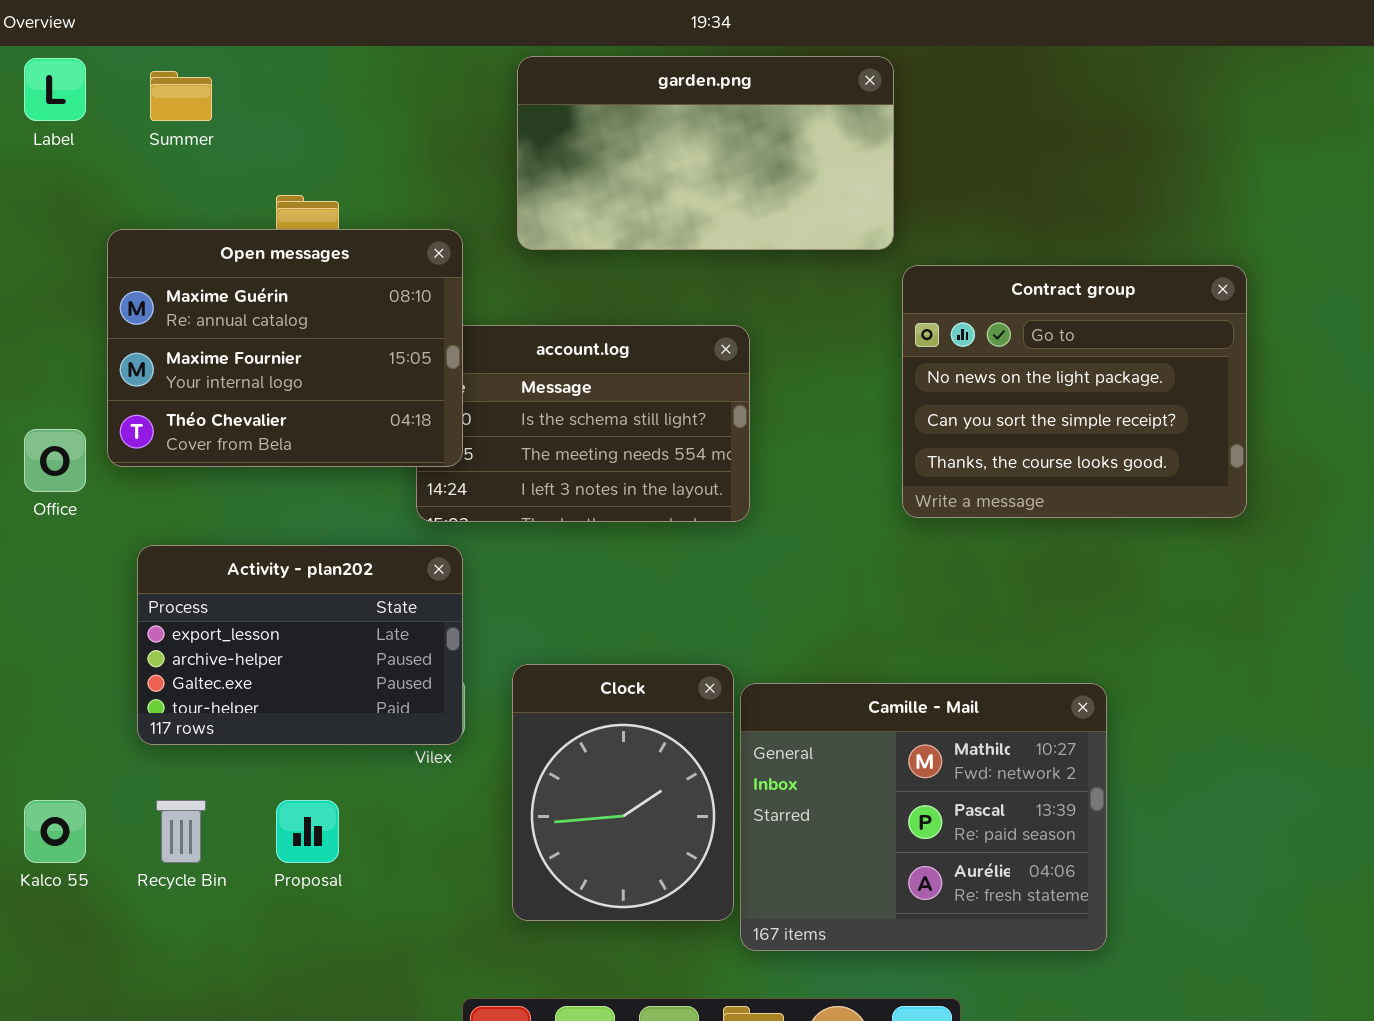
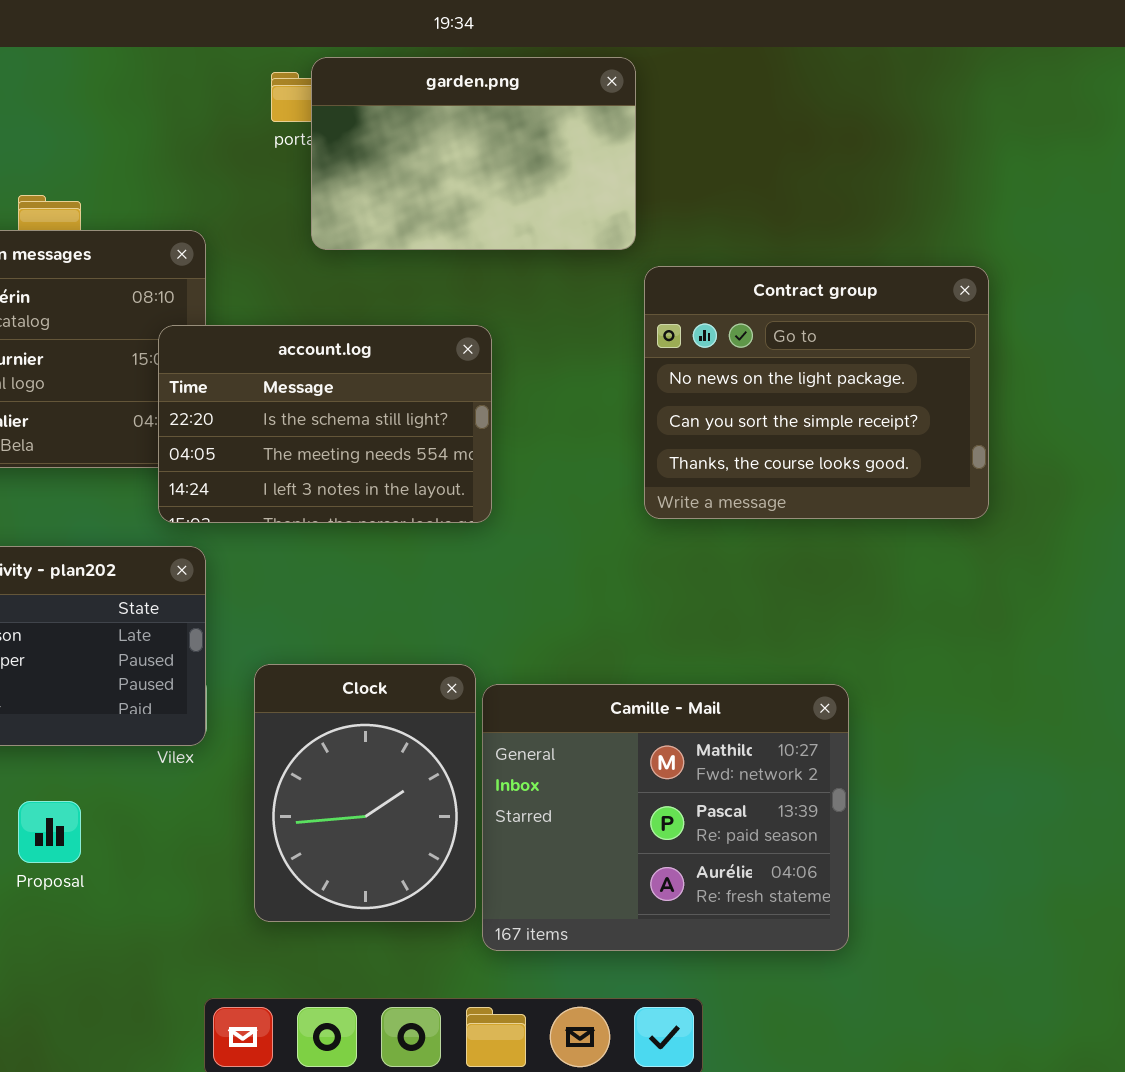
garden.png: [517,56,894,250] -> [311,57,636,250], resized
account.log: [416,325,750,522] -> [158,325,492,523], raised

